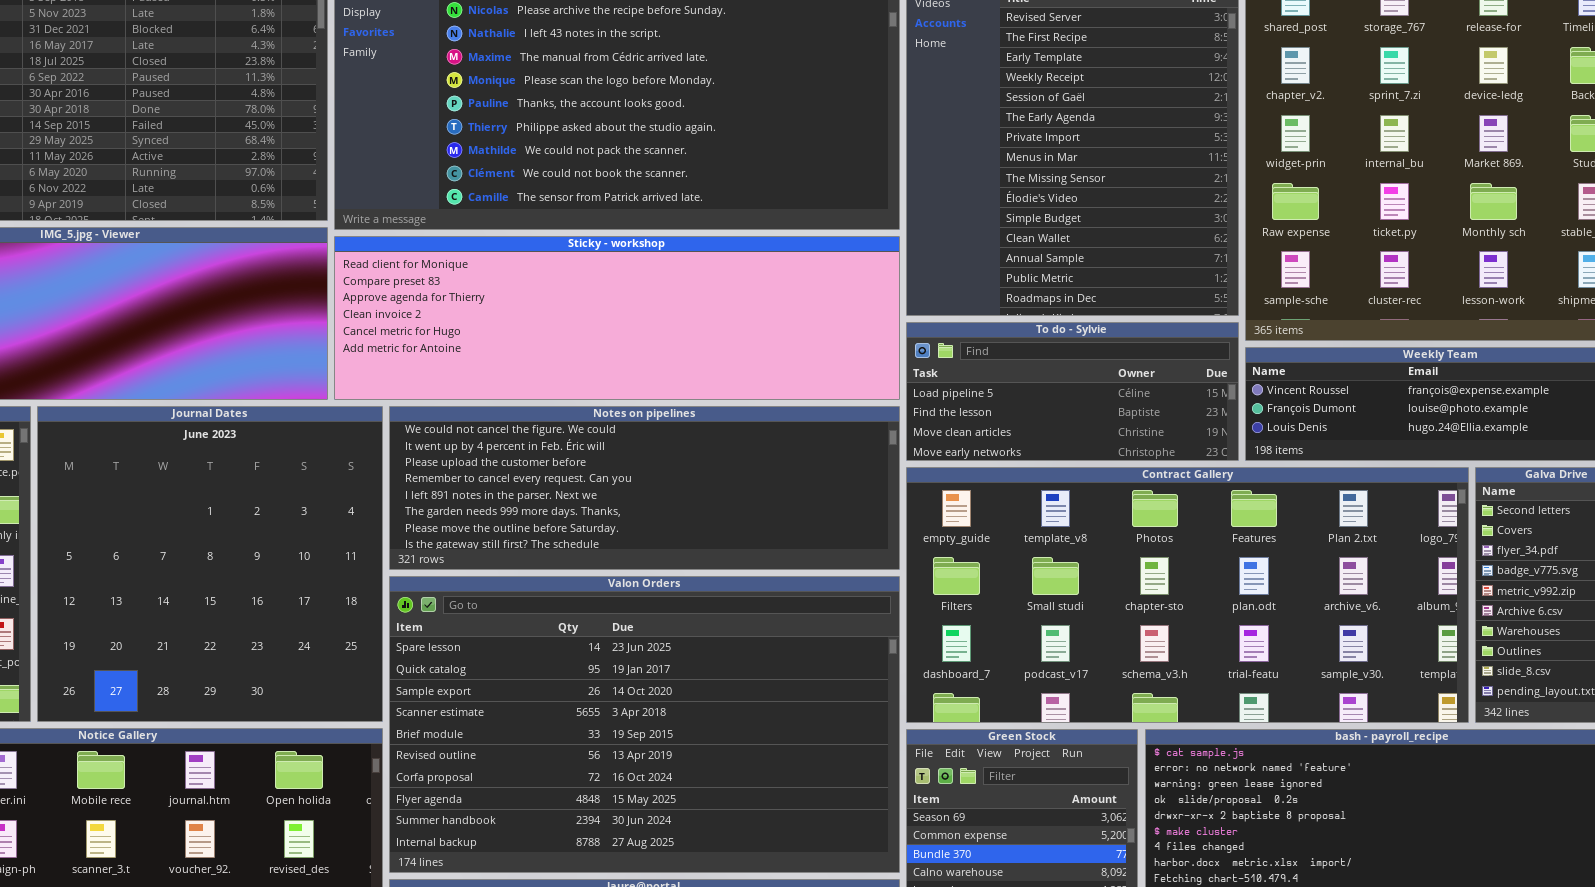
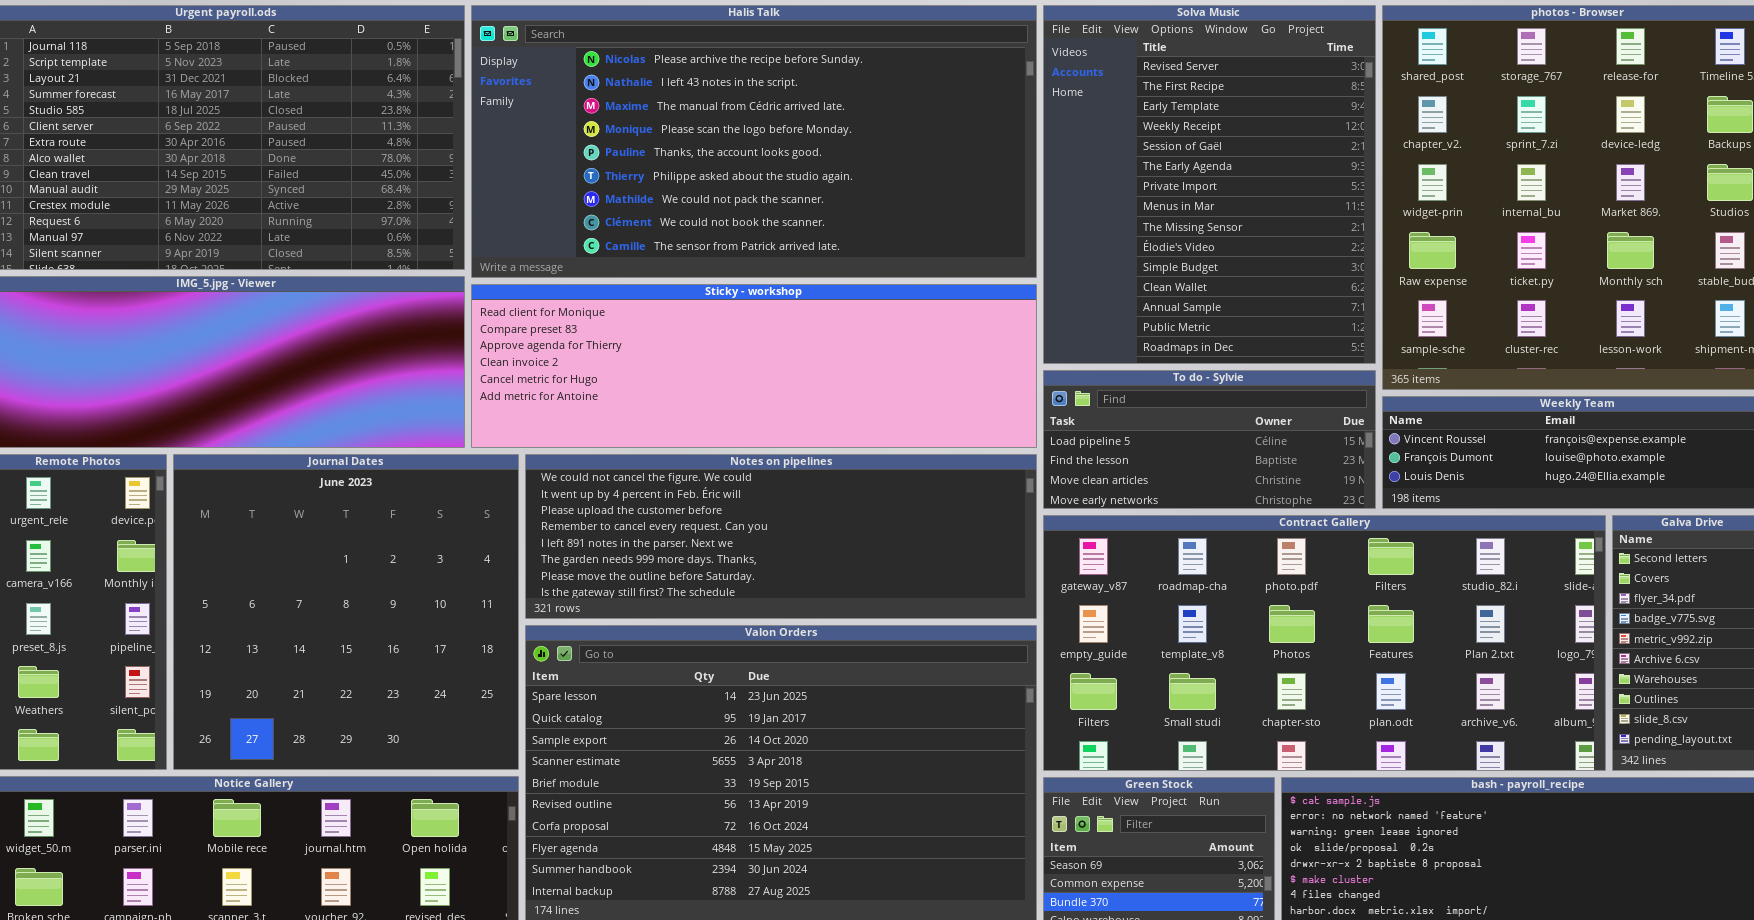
Contract Gallery: [906,467,1469,723] -> [1043,515,1606,771], scrolled up 1 row

